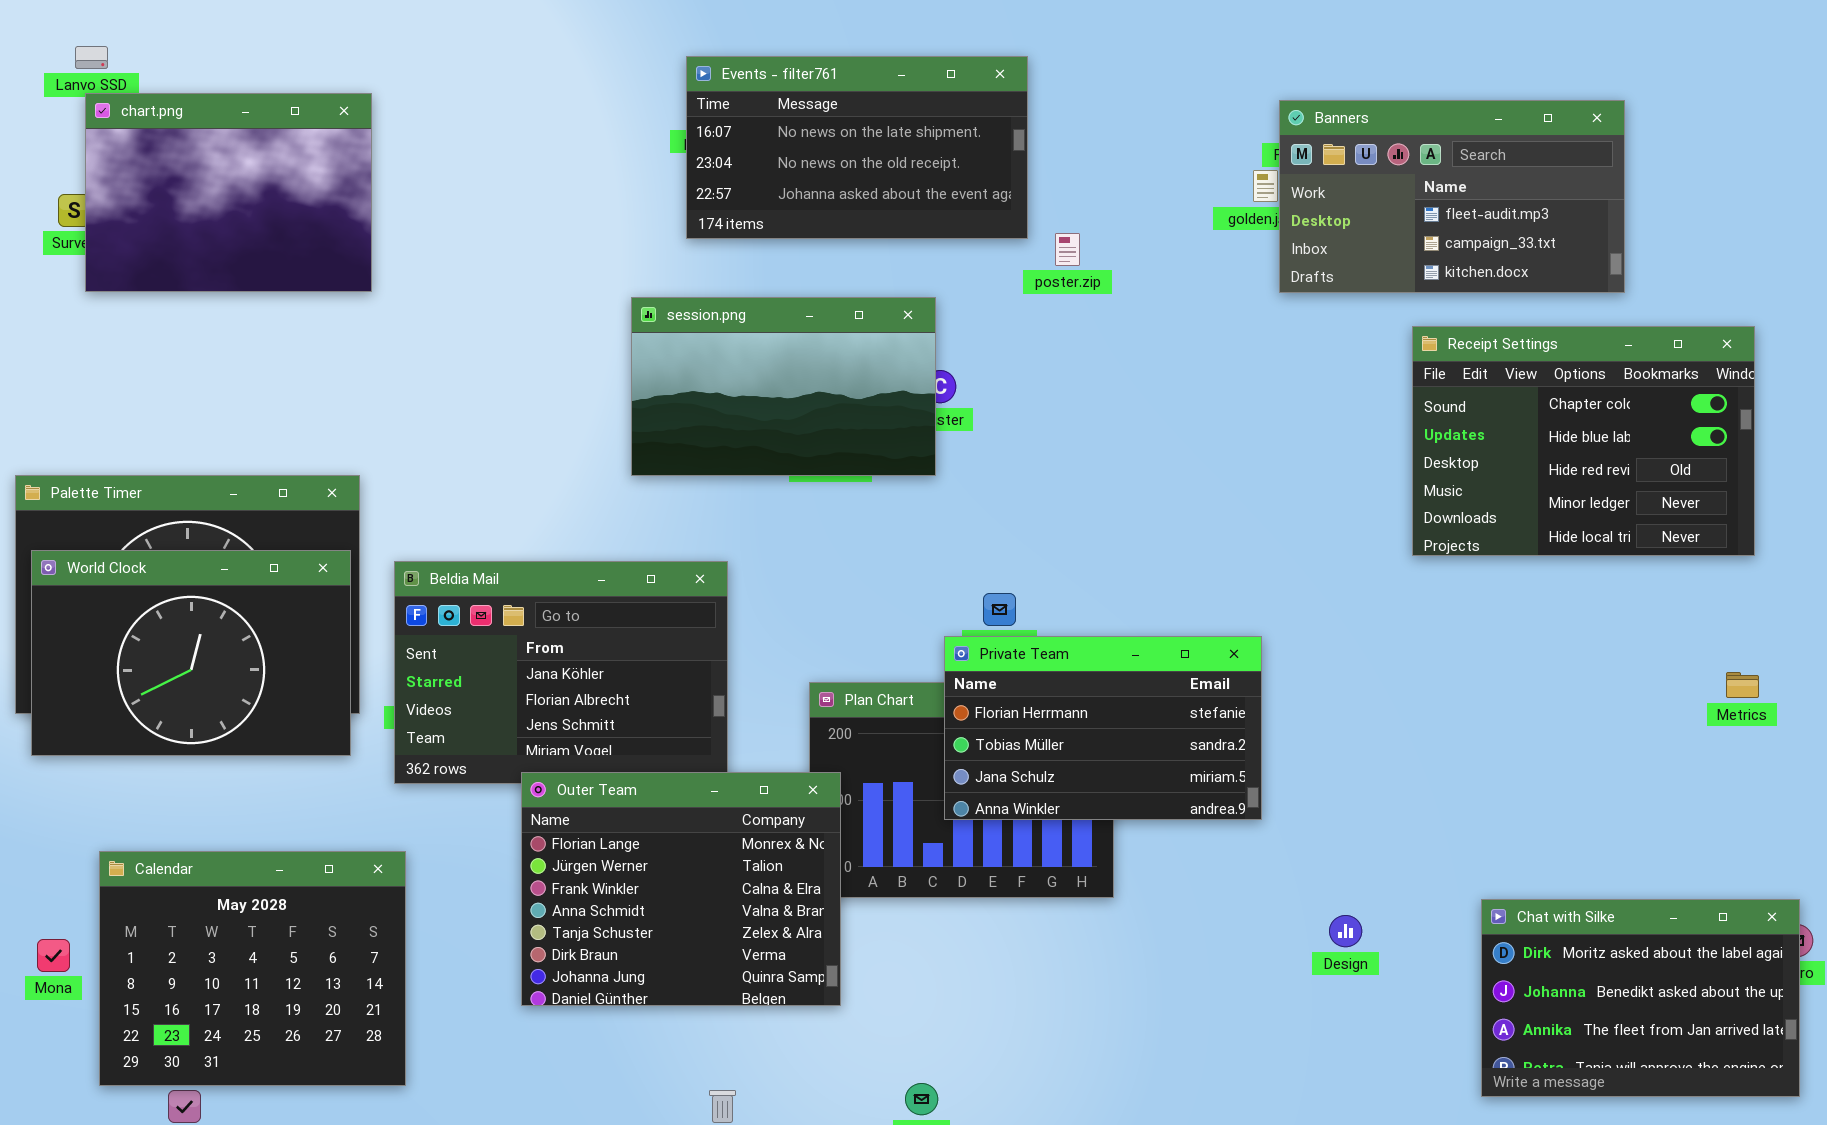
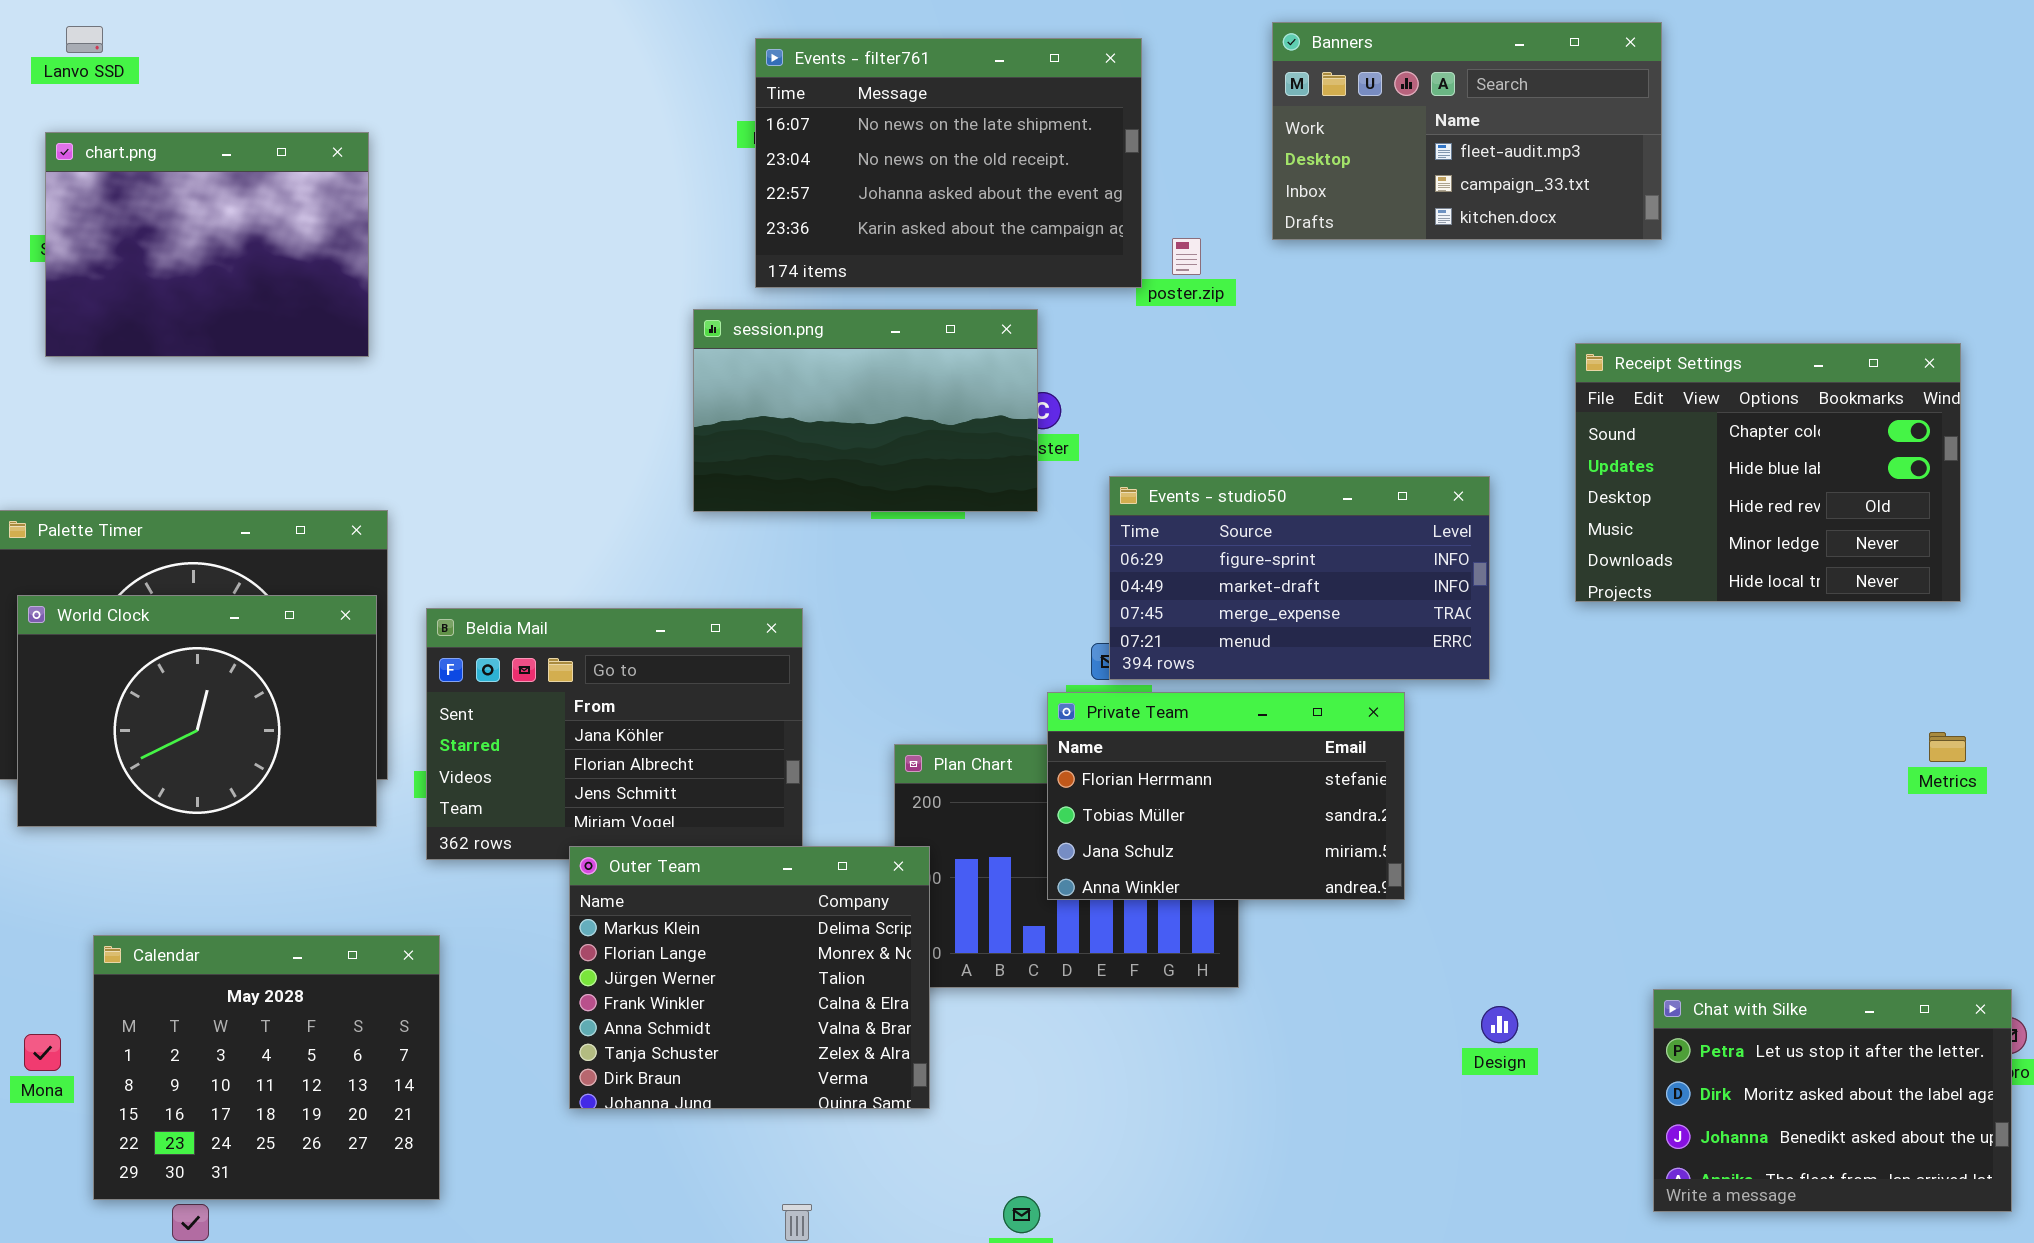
Events - filter761: [686,56,1028,239] -> [755,38,1142,288], resized
chart.png: [85,93,372,292] -> [45,132,369,357], moved
Banners: [1279,100,1625,293] -> [1272,22,1662,240], moved
Events - studio50: none -> [1109,476,1490,680], opened
Outer Team: [521,772,841,1006] -> [569,846,930,1109], scrolled up 1 row
Chat with Silke: [1481,899,1800,1097] -> [1653,989,2012,1212], scrolled up 1 row

